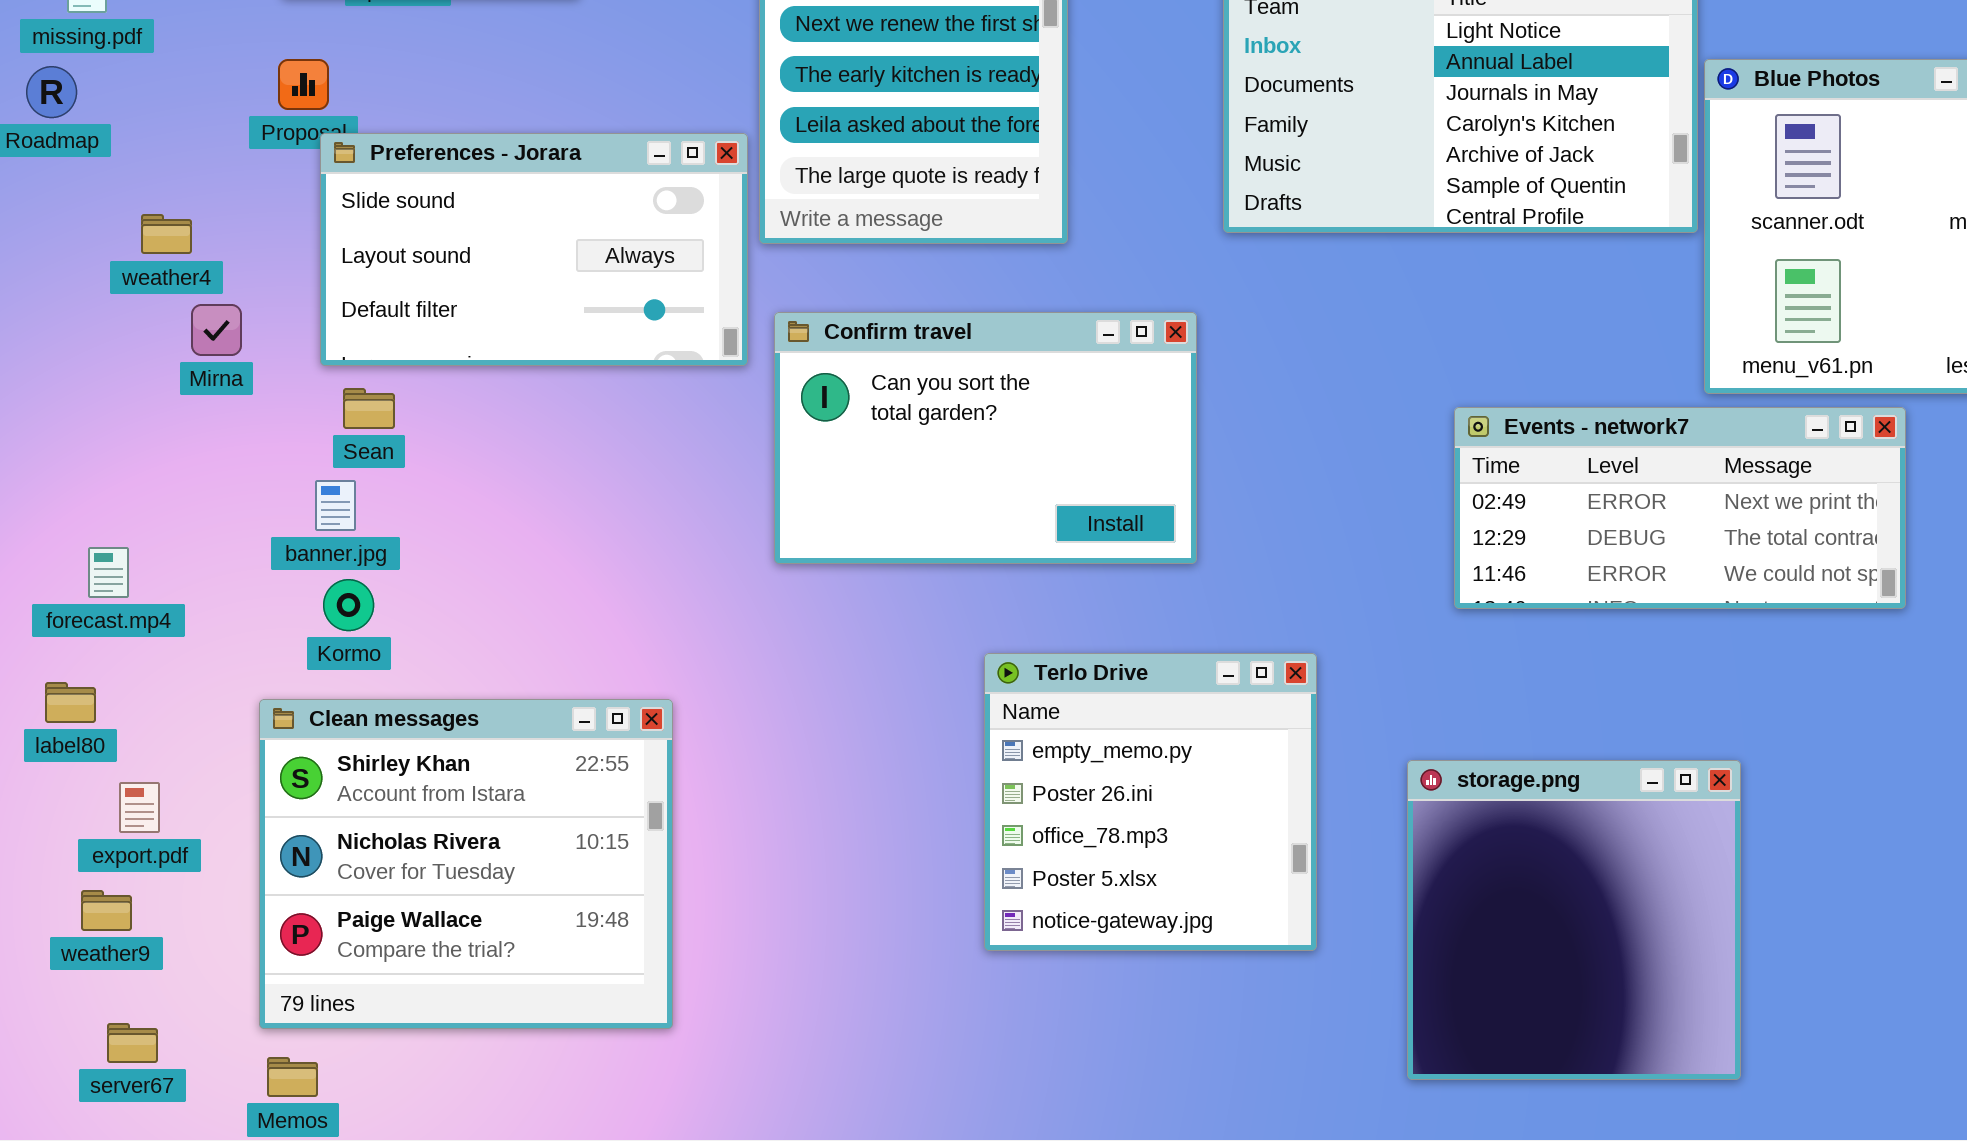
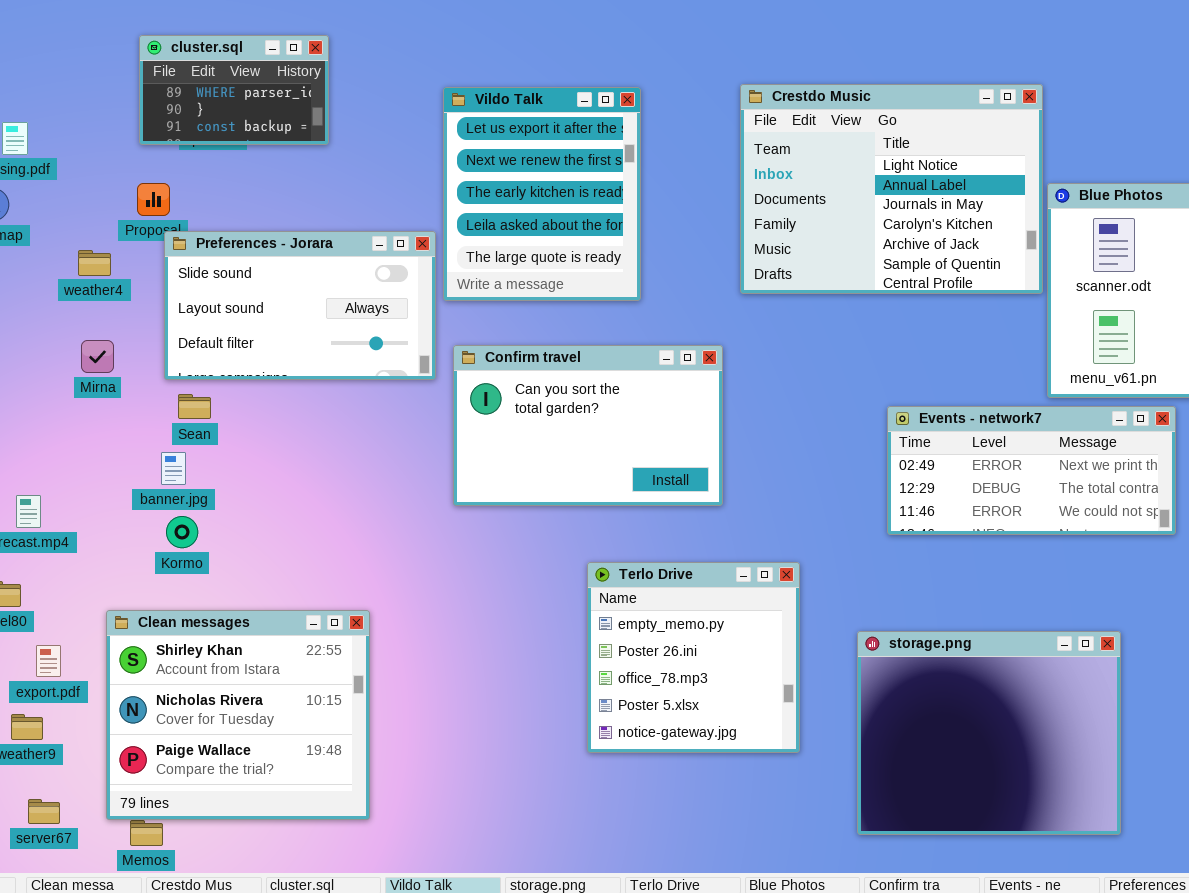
weather4: [141,214,192,254] -> [78,250,111,276], moved
Clean messages: [259,699,673,1029] -> [106,610,370,820], moved
storage.png: [1407,760,1741,1080] -> [857,631,1121,835], resized

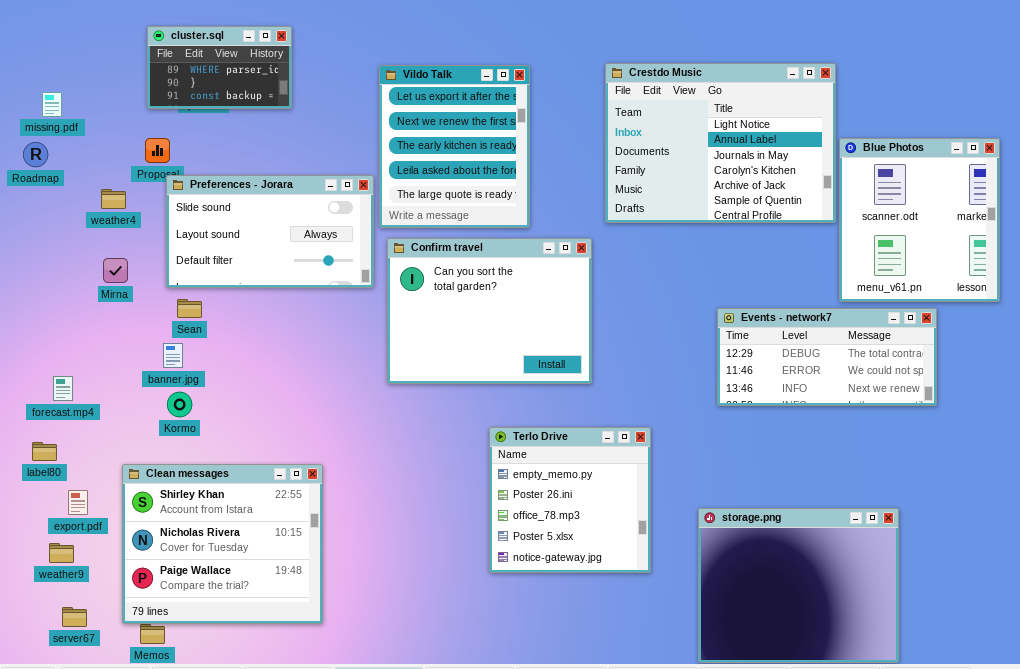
Confirm travel: [453,345,723,506] -> [387,238,592,384], resized
Events - network7: [887,406,1176,535] -> [717,308,937,406], scrolled down 1 row
storage.png: [857,631,1121,835] -> [698,508,899,663], moved

